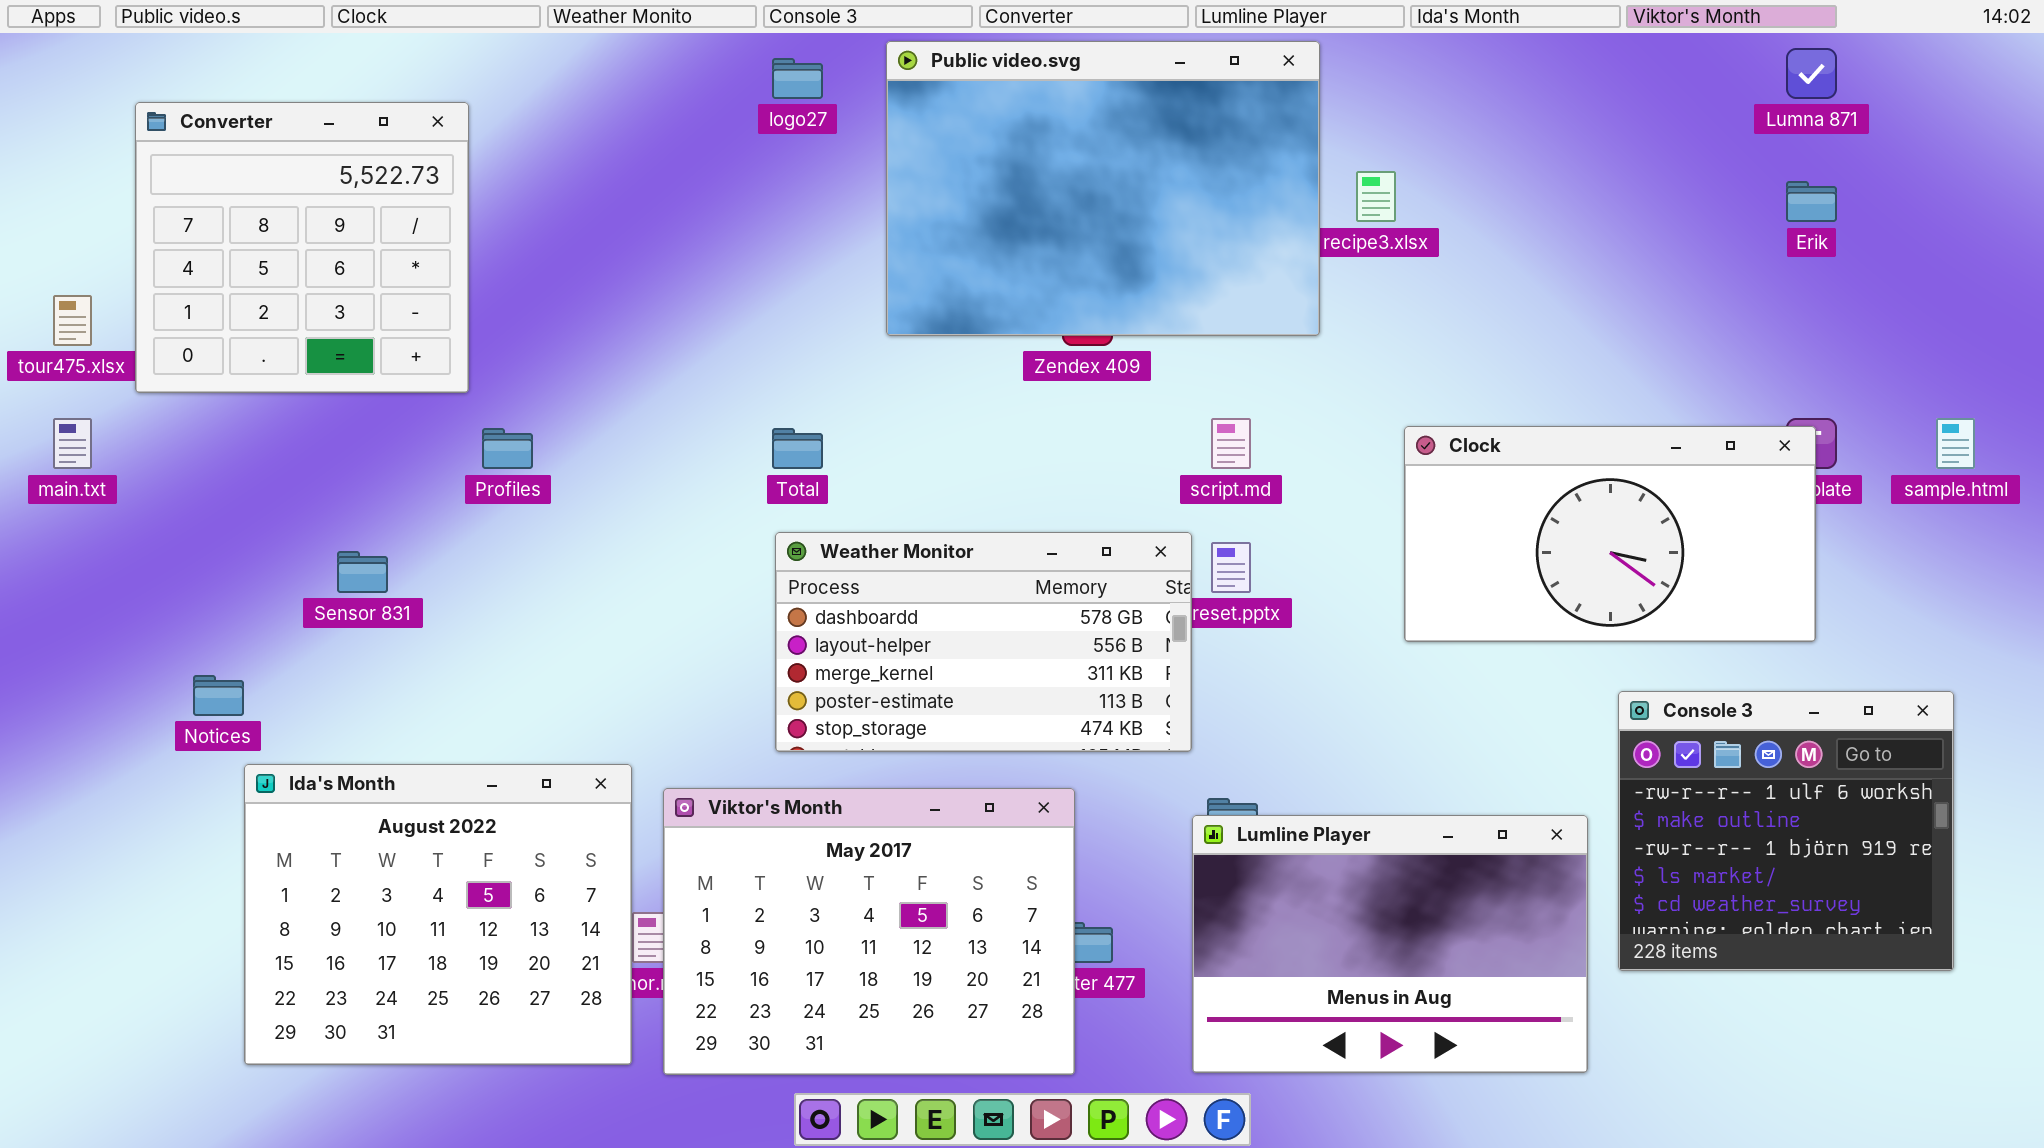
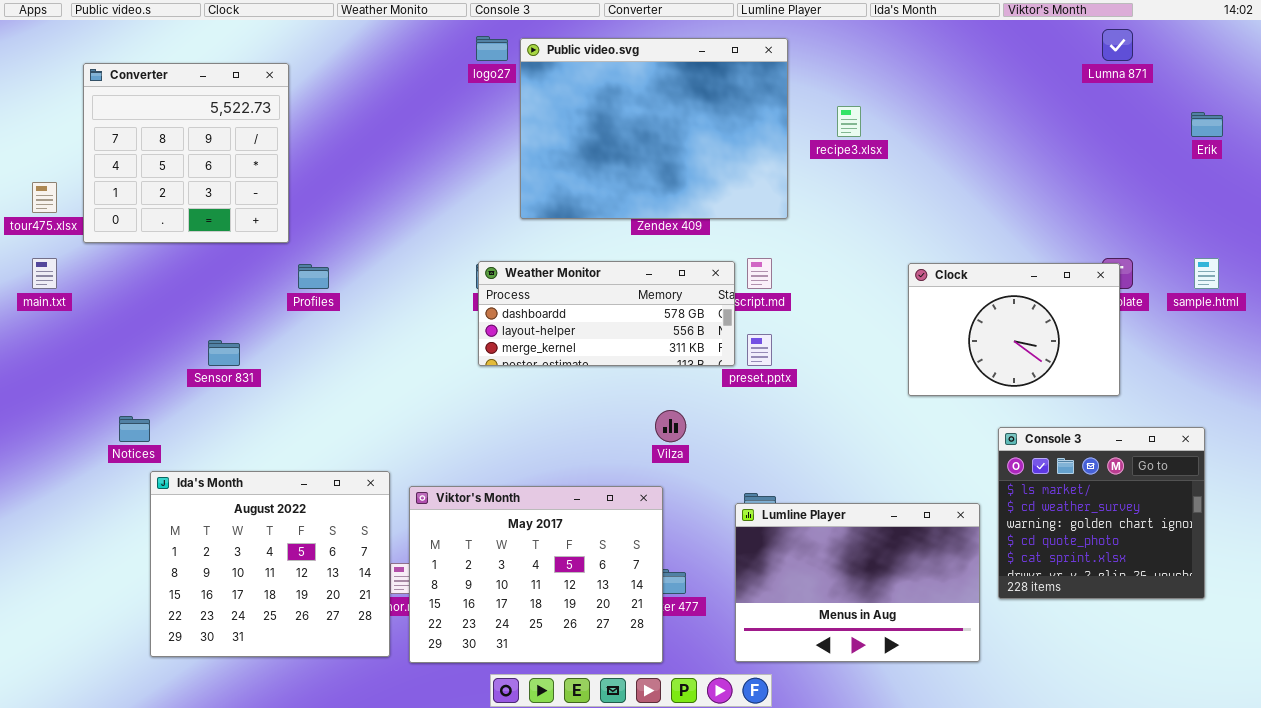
Public video.svg: [886,41,1320,336] -> [520,38,788,219], moved
Erik: [1786,181,1837,222] -> [1191,112,1223,137], moved
Clock: [1404,426,1816,642] -> [908,263,1120,396], resized
Weather Monitor: [775,532,1192,752] -> [478,261,735,366], moved, resized
Console 3: [1618,691,1954,971] -> [998,427,1205,599], scrolled down 3 rows

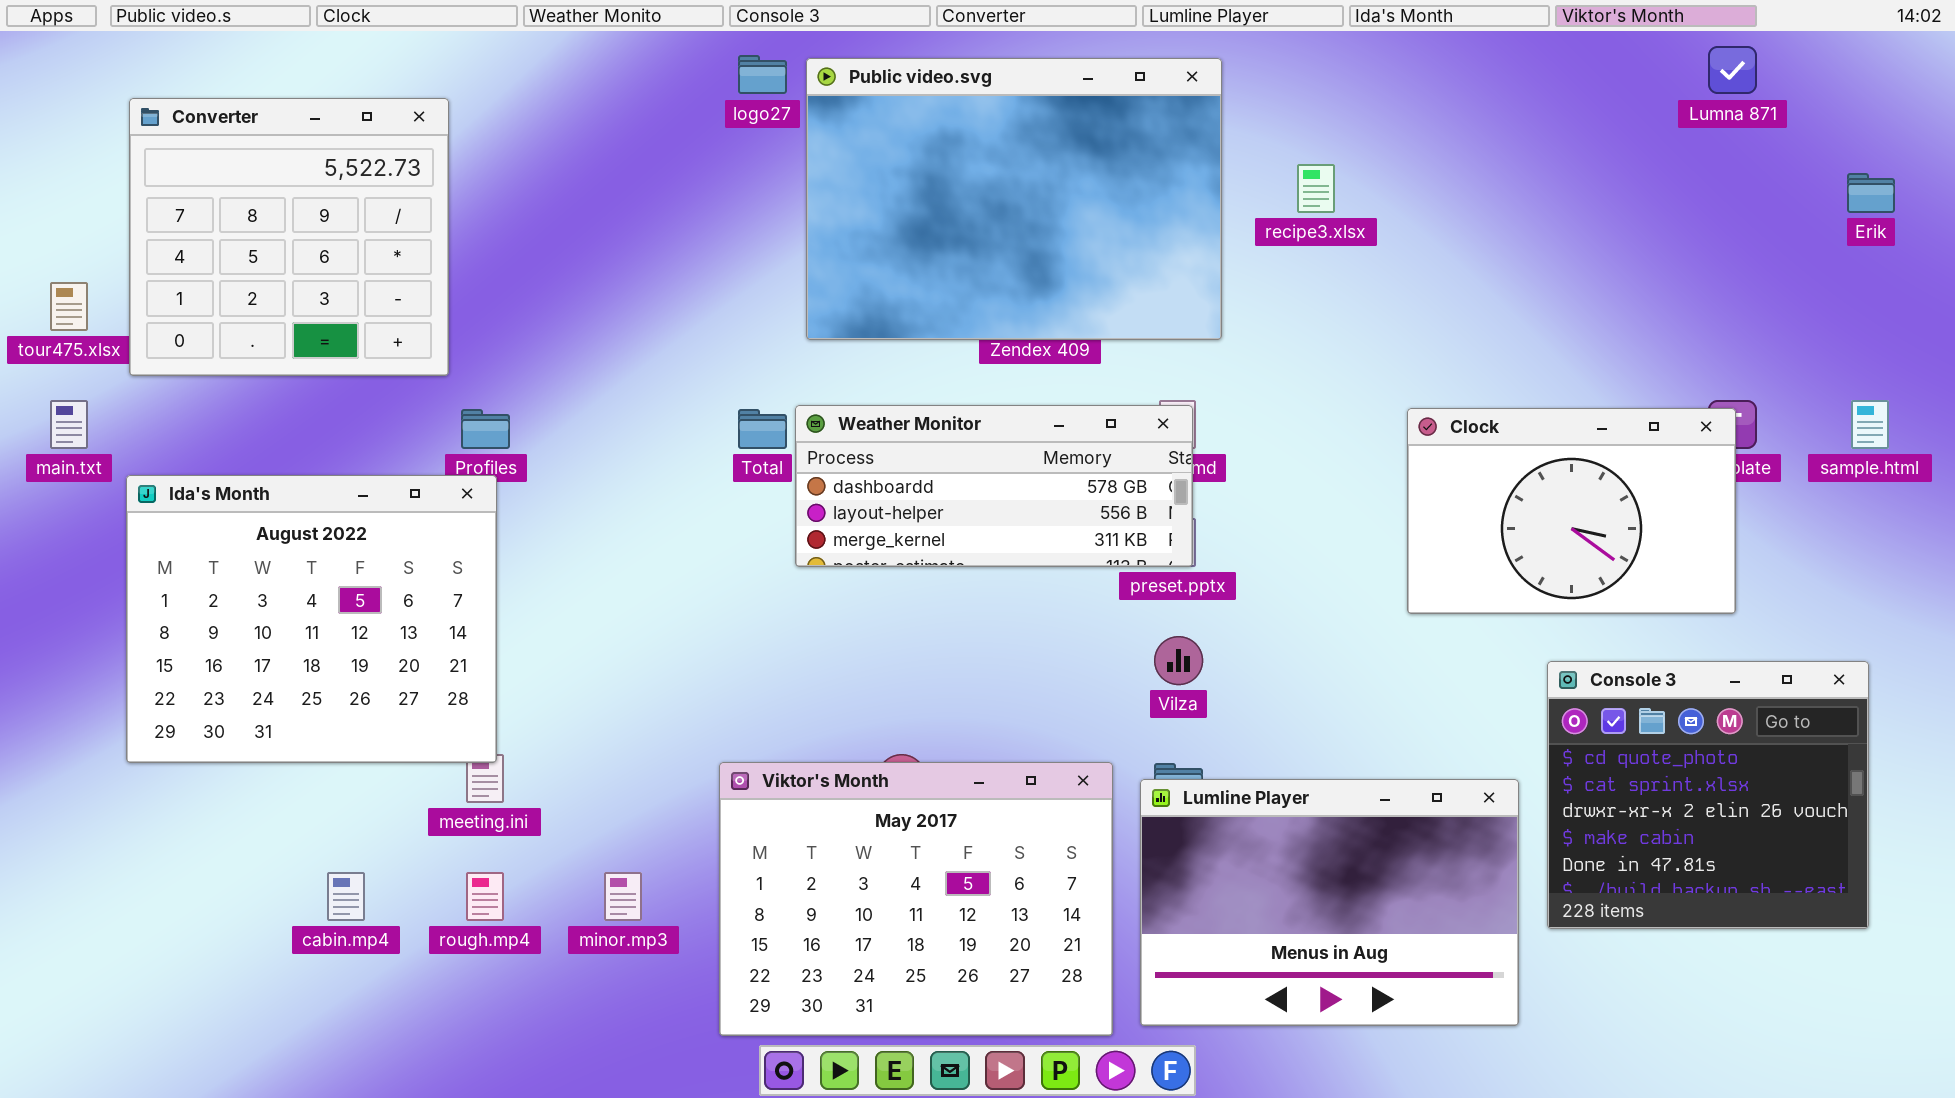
Weather Monitor: [478,261,735,366] -> [795,405,1193,567], moved
Vilza: [655,410,686,442] -> [1154,636,1203,685], moved
Console 3: [998,427,1205,599] -> [1547,661,1869,929], scrolled down 3 rows
Ida's Month: [150,471,390,657] -> [126,475,497,763], moved
Viktor's Month: [409,486,663,663] -> [719,762,1113,1036], moved

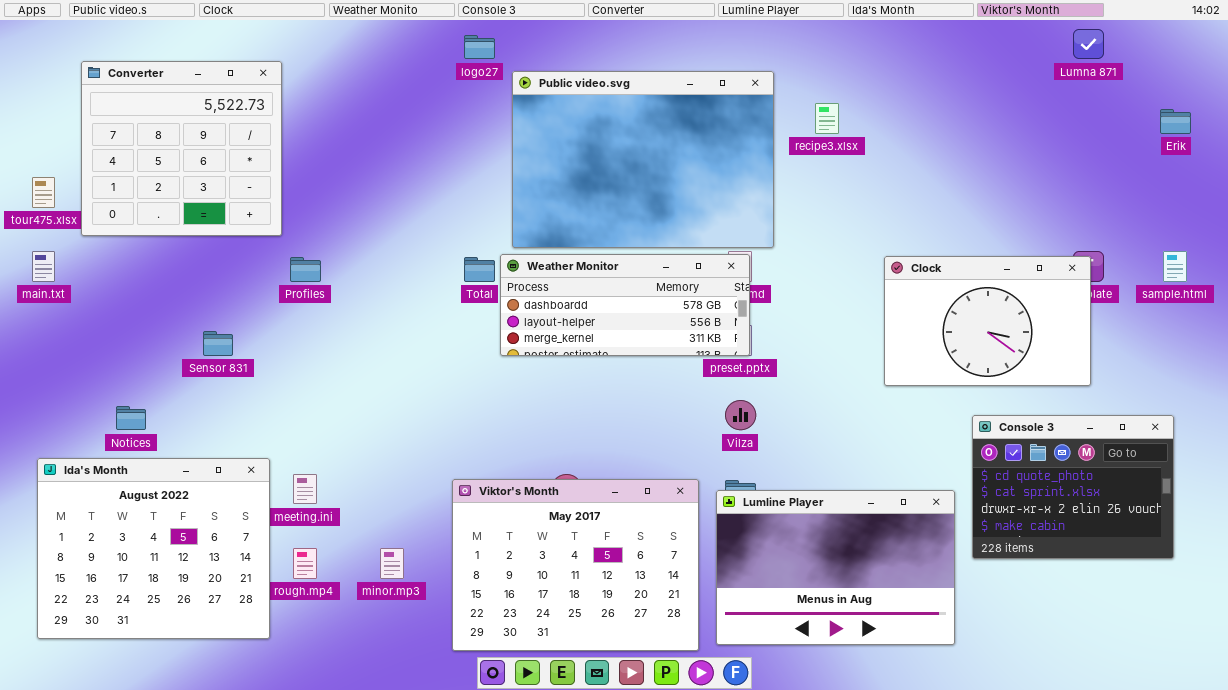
Public video.svg: [806,58,1222,340] -> [512,71,774,248], moved
Ida's Month: [126,475,497,763] -> [37,458,270,639], moved
Console 3: [1547,661,1869,929] -> [972,415,1174,559], resized

